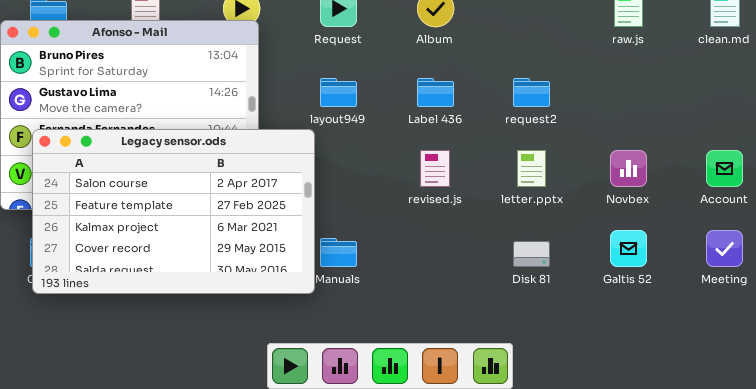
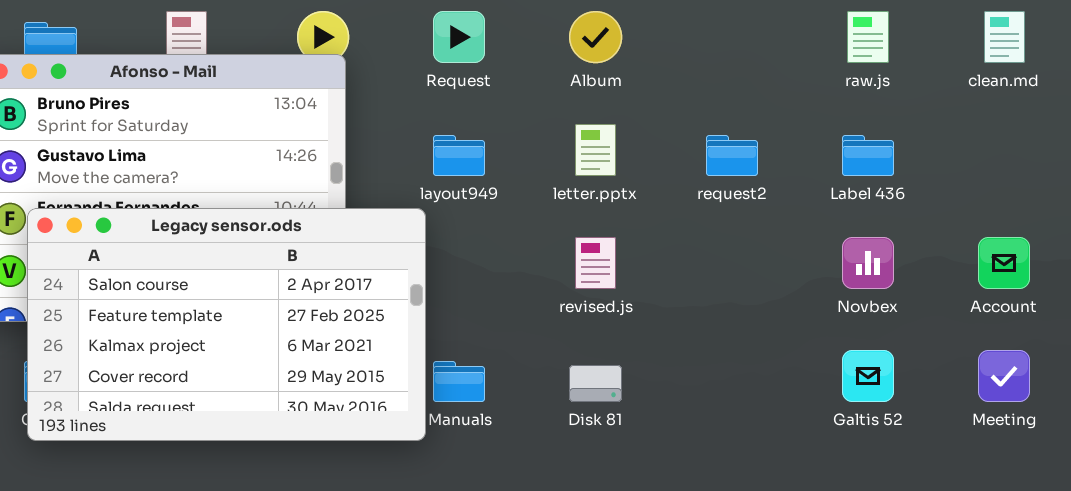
Label 436: [417,78,454,107] -> [842,135,894,176], moved
letter.pptx: [517,150,546,187] -> [575,124,616,176], moved
Disk 81: [513,241,550,267] -> [569,365,622,402], moved

